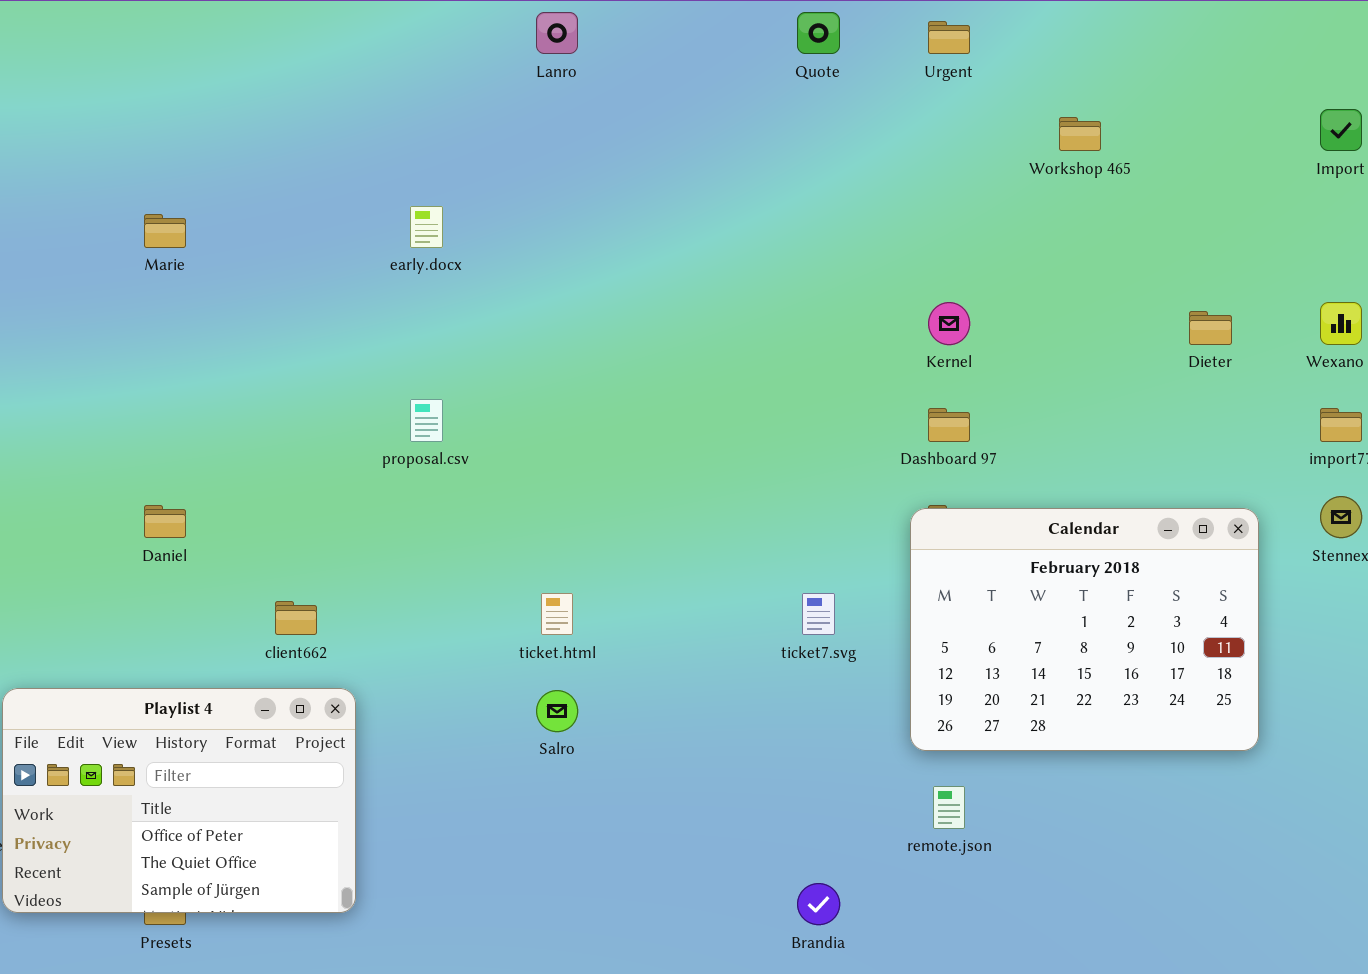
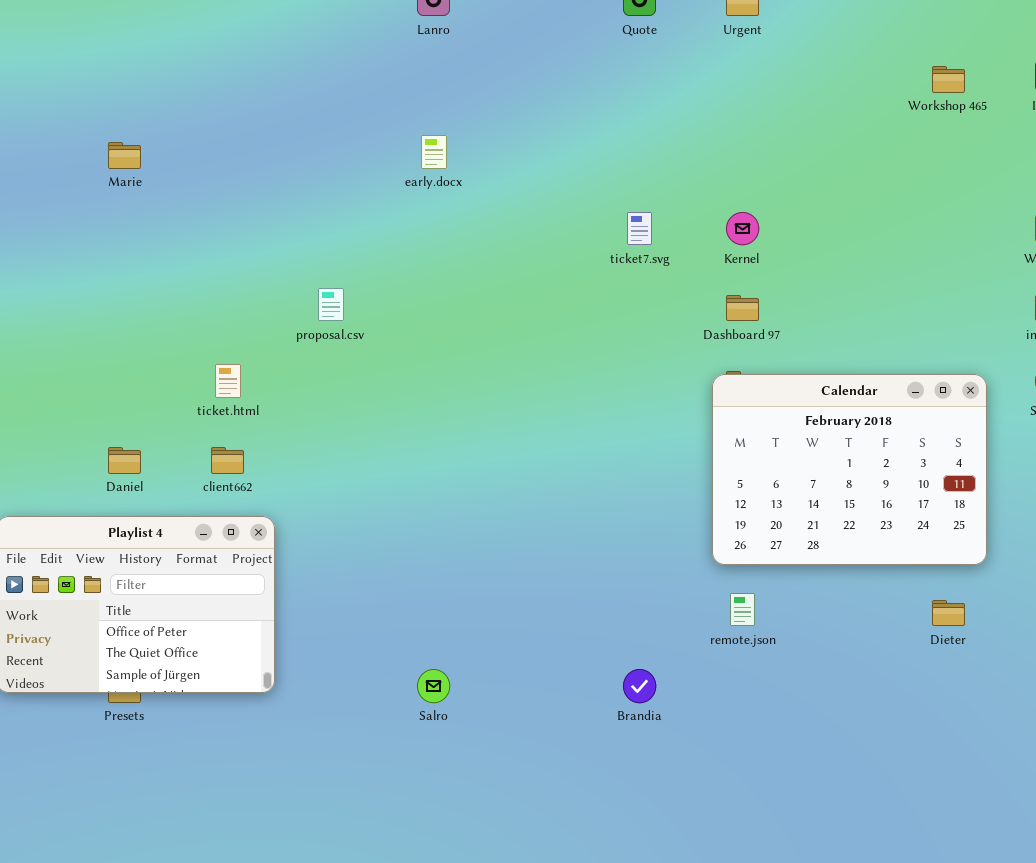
Workshop 465: [1059,117,1101,151] -> [932,66,965,93], moved
early.docx: [410,206,443,248] -> [421,135,447,169], moved
Dieter: [1189,311,1232,345] -> [932,600,965,626], moved
Daniel: [144,505,186,538] -> [108,447,141,474], moved
ticket.html: [541,593,573,635] -> [215,364,241,398], moved
ticket7.svg: [802,593,835,635] -> [627,212,652,245], moved
Salro: [536,690,578,732] -> [417,669,450,703], moved

